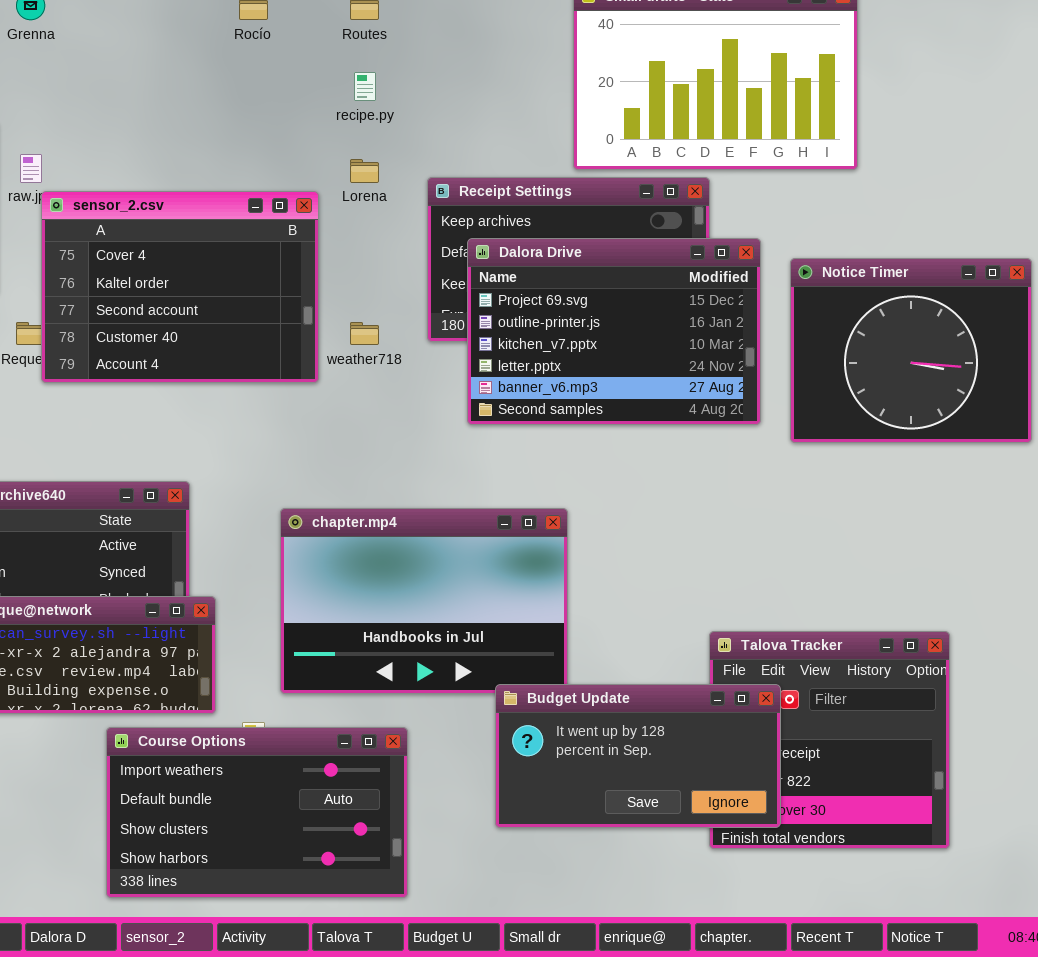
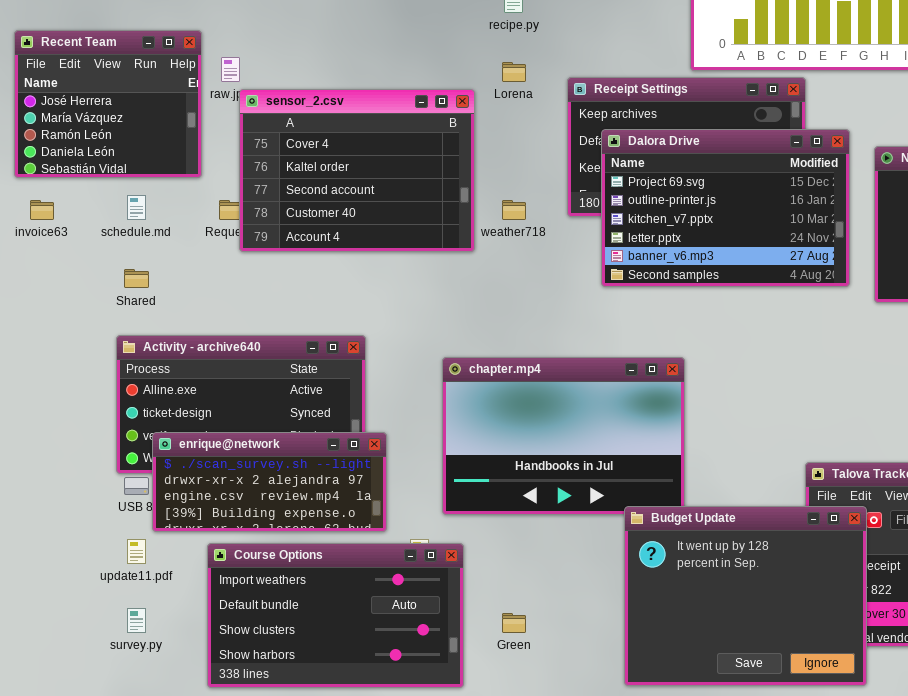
Budget Update: [495,684,781,828] -> [624,506,867,686], resized
Course Options: [106,727,408,898] -> [207,543,464,688], moved

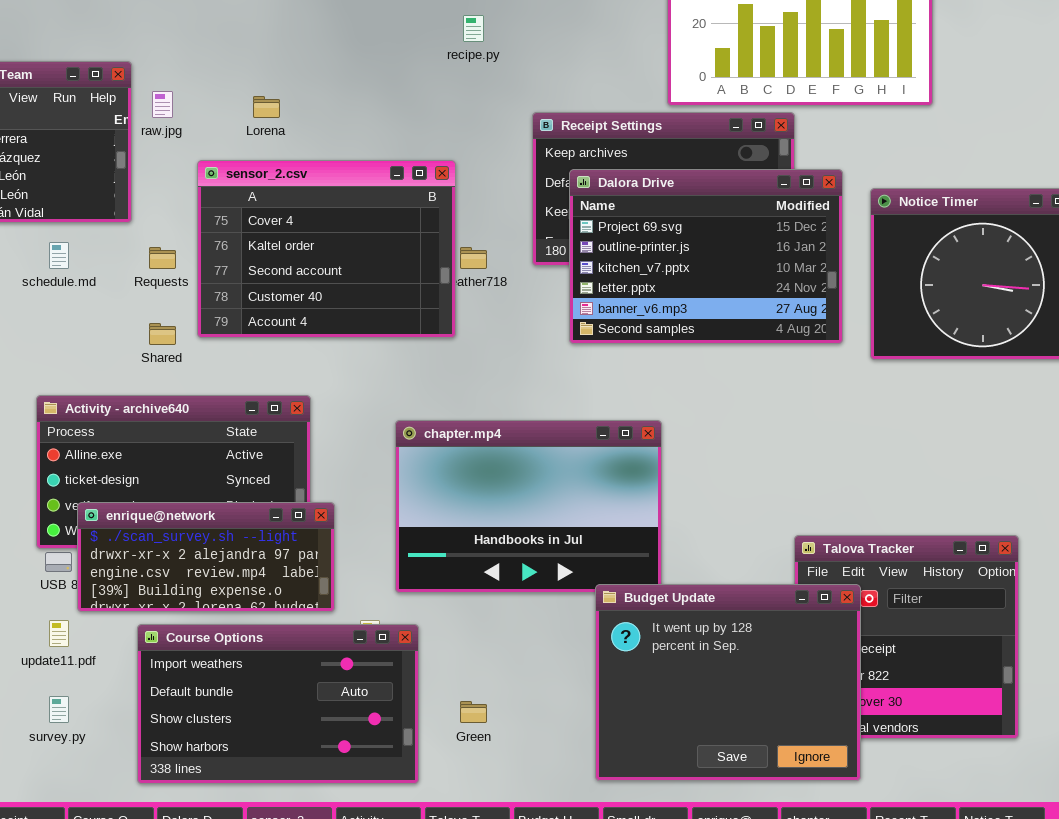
Lorena: [502,62,526,82] -> [253,96,280,118], moved
sensor_2.csv: [239,89,475,252] -> [197,160,456,338], moved
Shared: [124,269,149,288] -> [149,323,176,345], moved

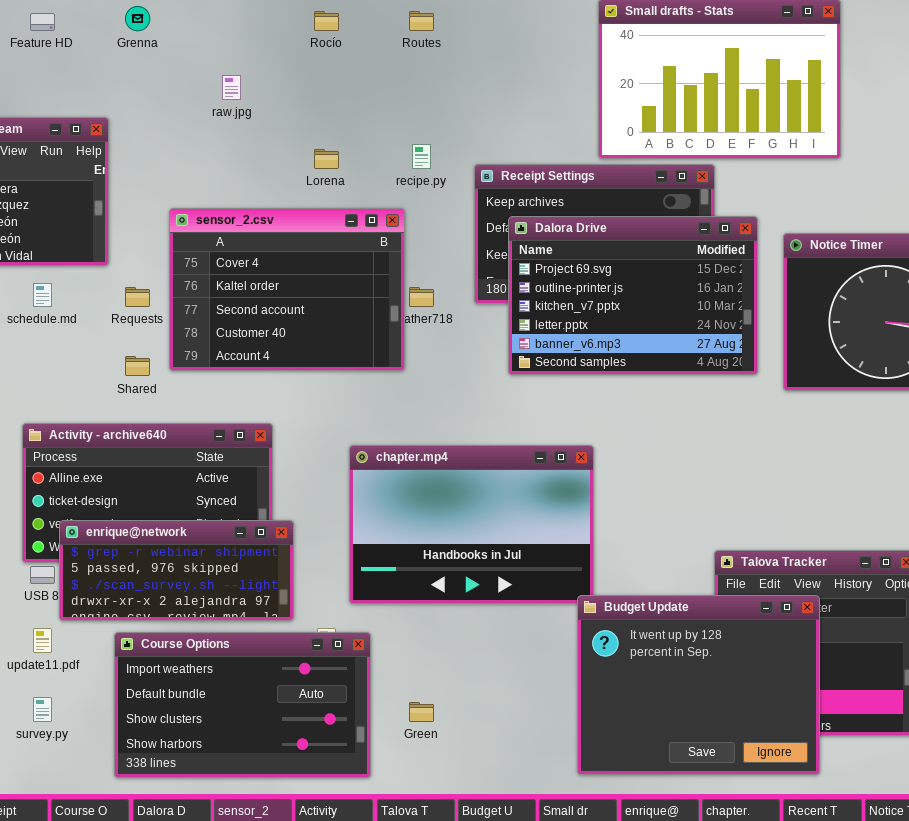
recipe.py: [463,15,484,42] -> [412,144,431,169], moved
raw.jpg: [152,91,173,118] -> [222,75,241,100], moved
Lorena: [253,96,280,118] -> [314,149,339,169], moved
enrique@network: [77,502,335,612] -> [59,520,294,621], scrolled up 2 rows
Budget Update: [595,584,861,781] -> [577,595,820,775], moved

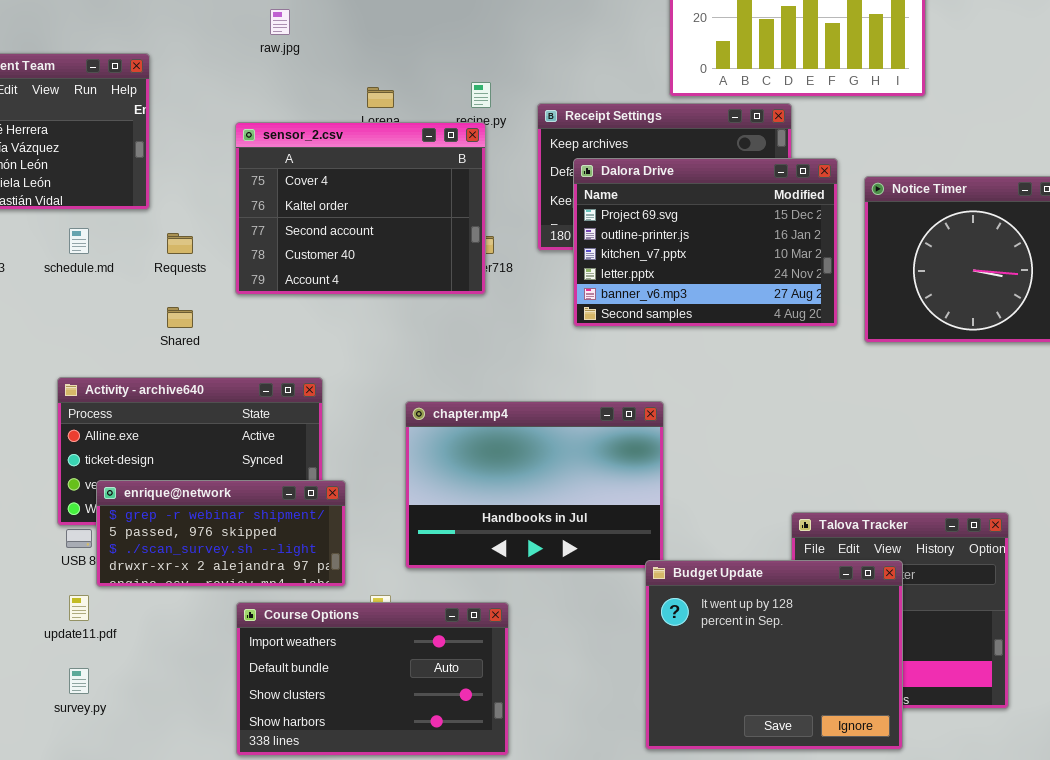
sensor_2.csv: [169,208,405,371] -> [235,122,486,295], moved
Course Options: [114,632,371,778] -> [236,602,509,756], moved

